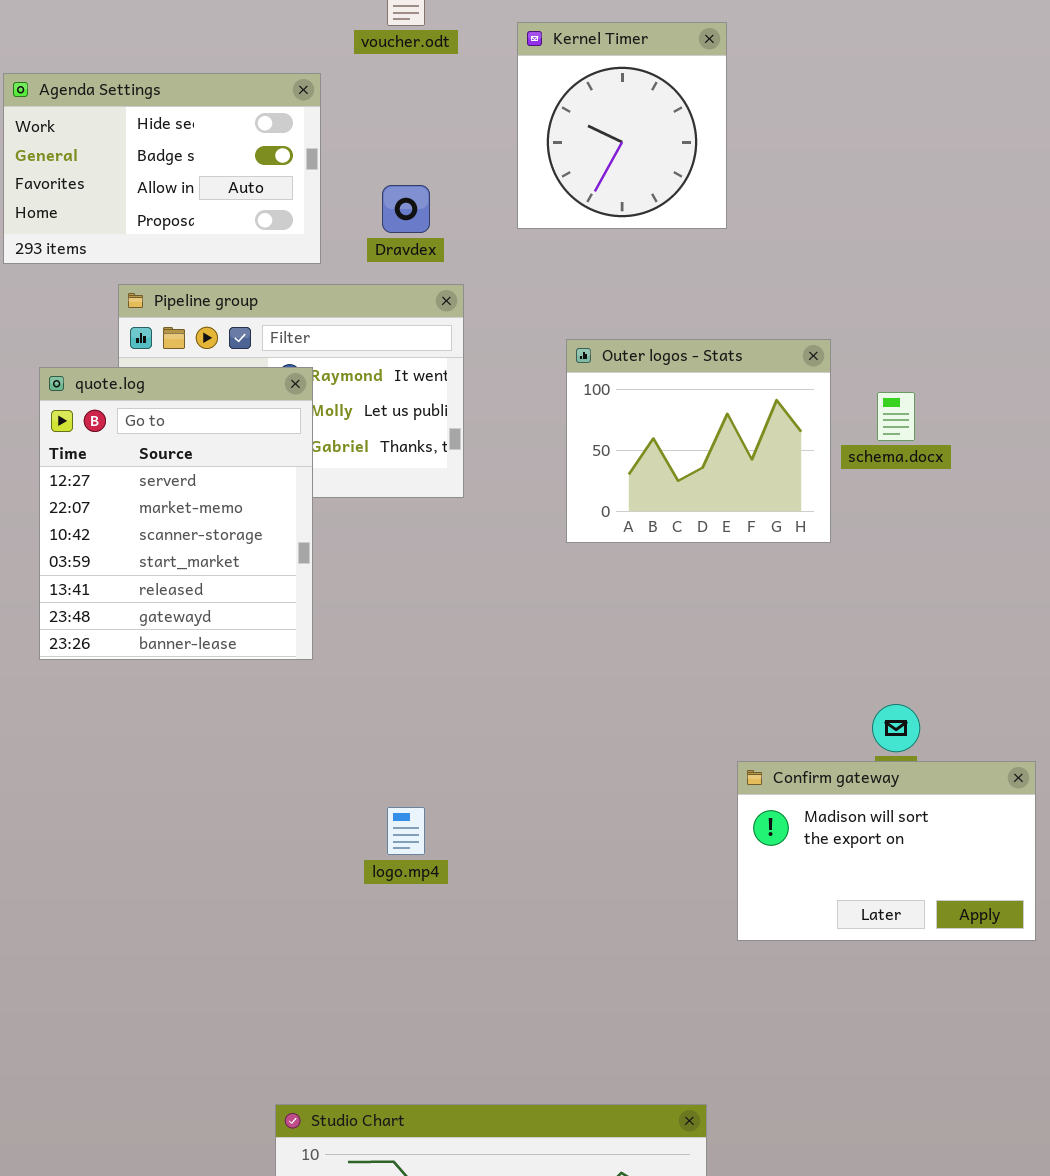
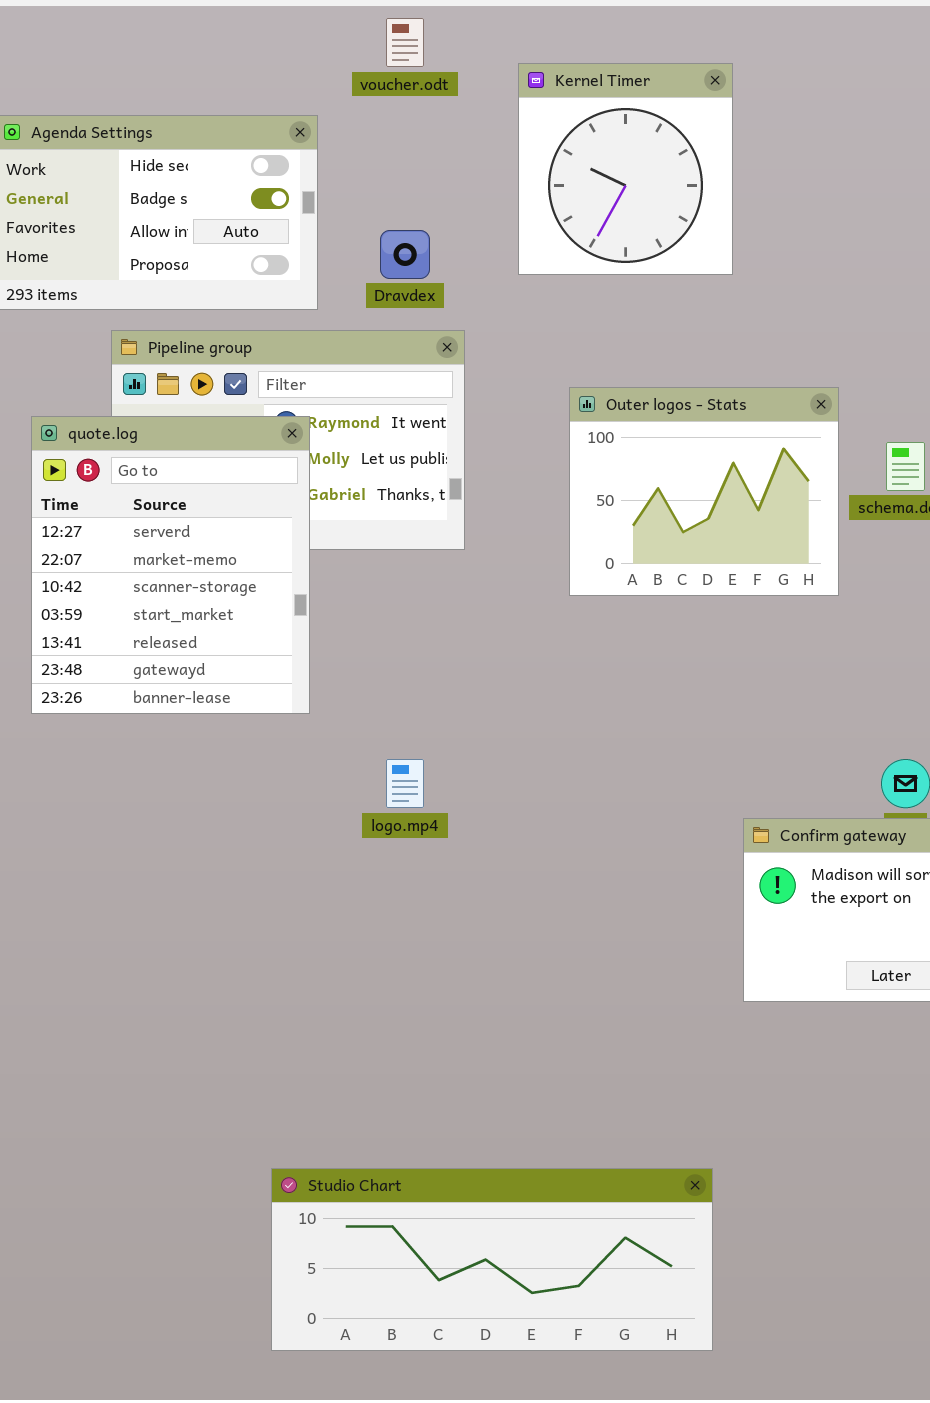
logo.mp4: [387,807,425,855] -> [386,759,424,808], moved

